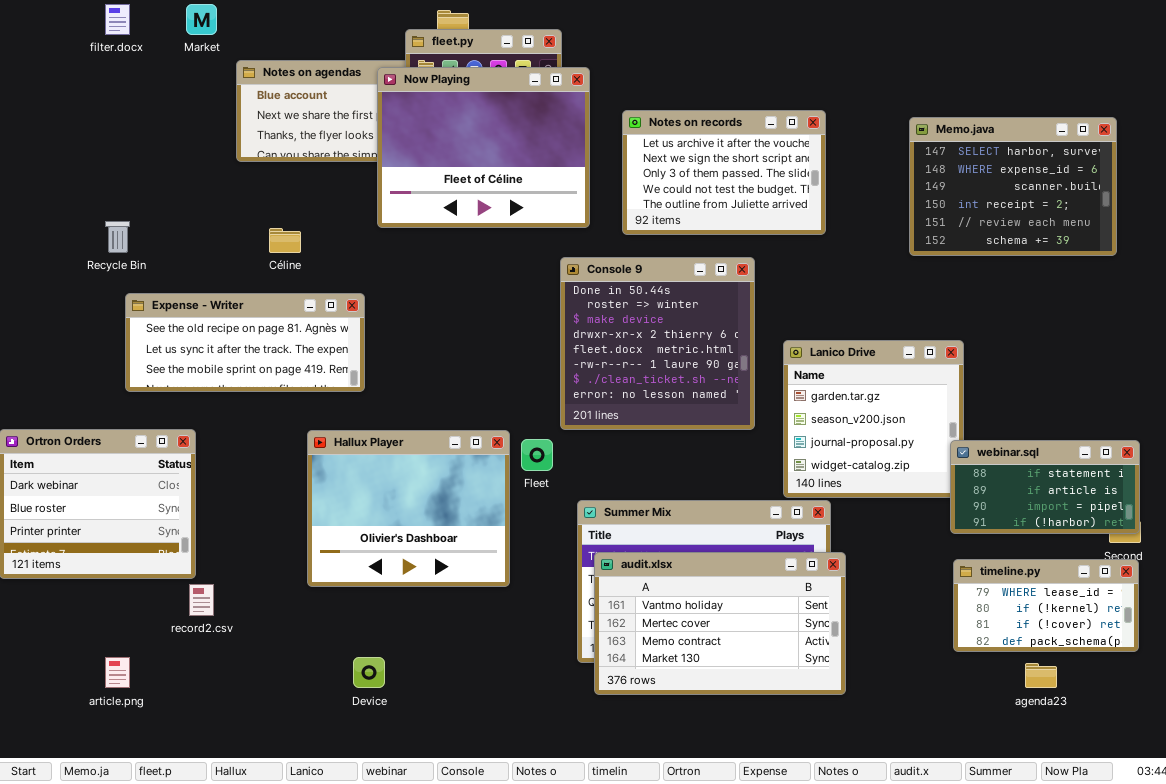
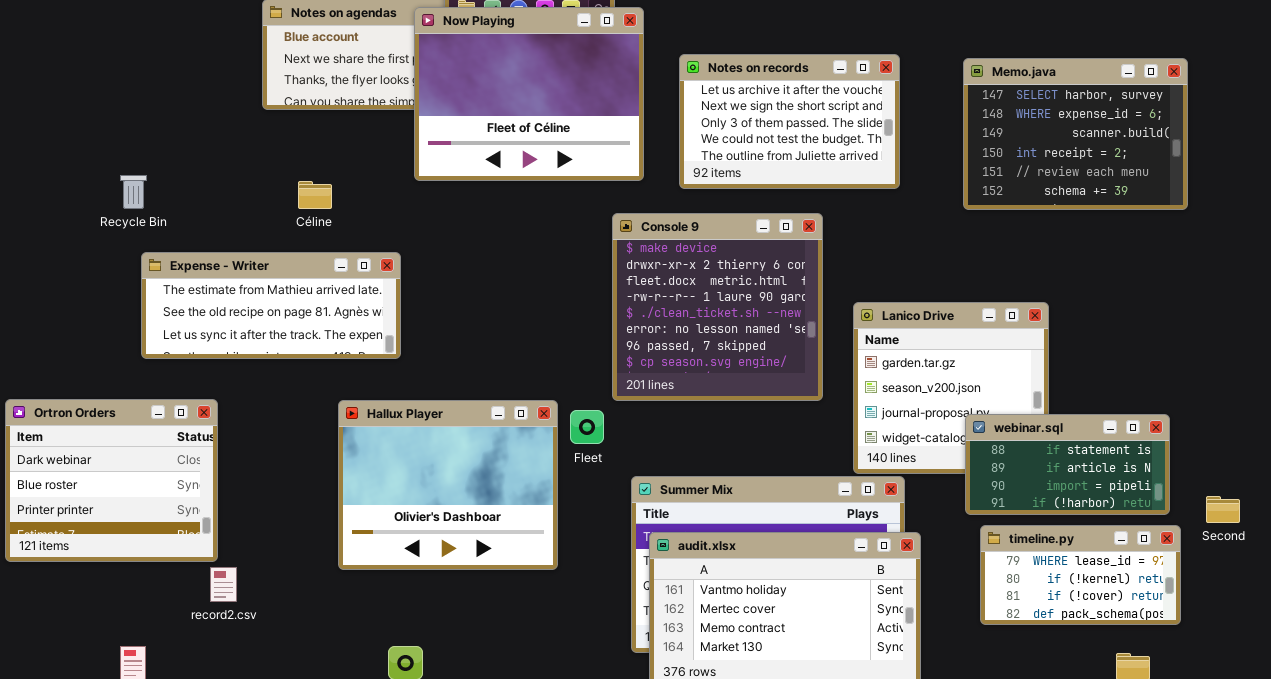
Memo.java: [909,117,1117,256] -> [963,58,1188,210], moved
Console 9: [560,257,755,430] -> [612,213,823,401], scrolled down 2 rows
Expense - Writer: [125,293,365,392] -> [141,252,401,359], scrolled up 1 row
webinar.sql: [950,440,1140,534] -> [965,414,1170,515], moved
timeline.py: [953,559,1139,652] -> [980,525,1181,625], moved

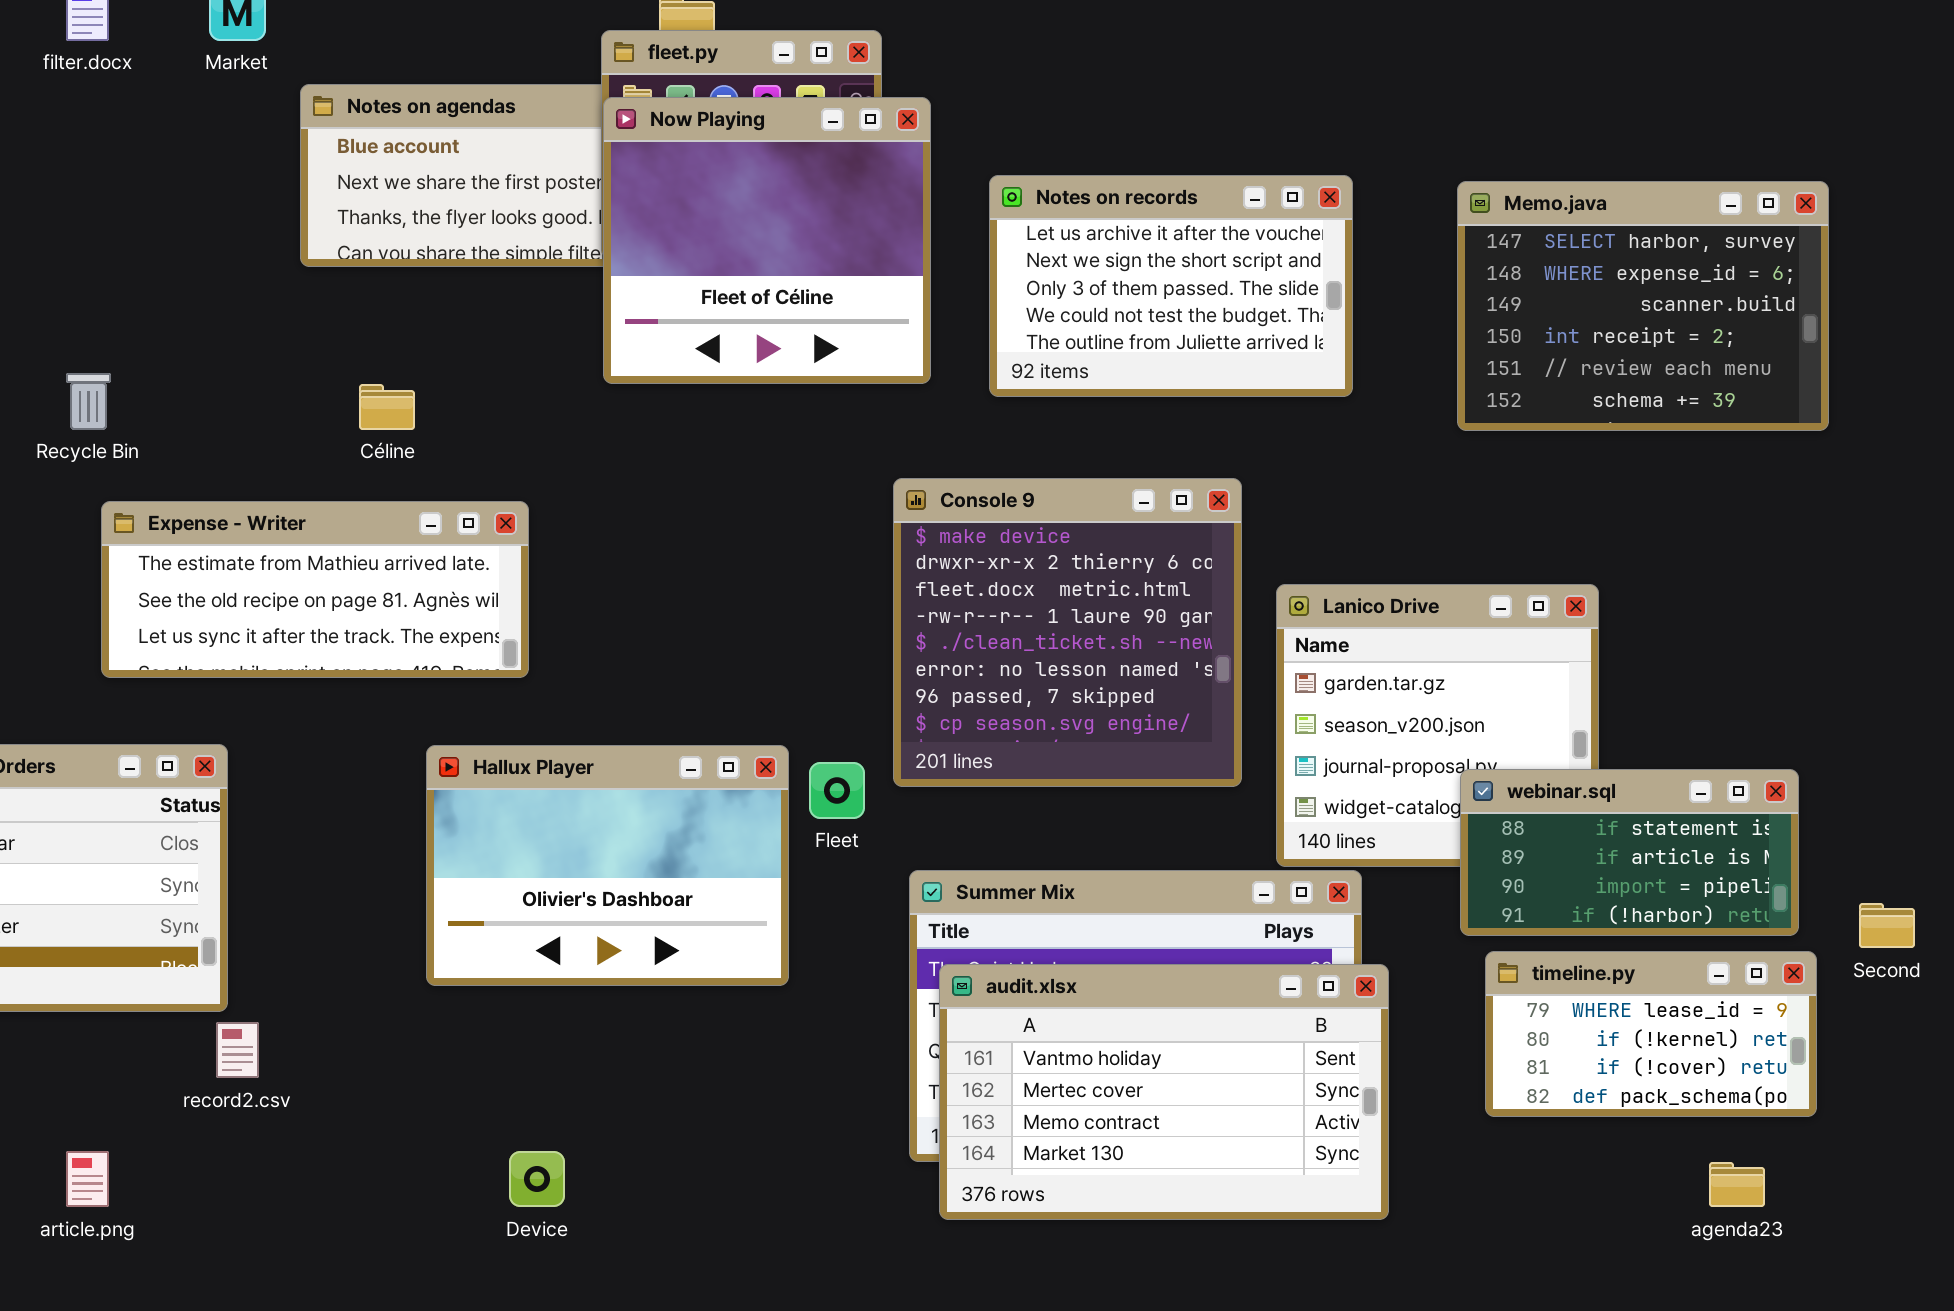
Now Playing: [414,7,644,181] -> [603,97,931,384], resized
Console 9: [612,213,823,401] -> [893,478,1242,787], moved
Hallux Player: [338,400,558,570] -> [426,745,789,986], resized

